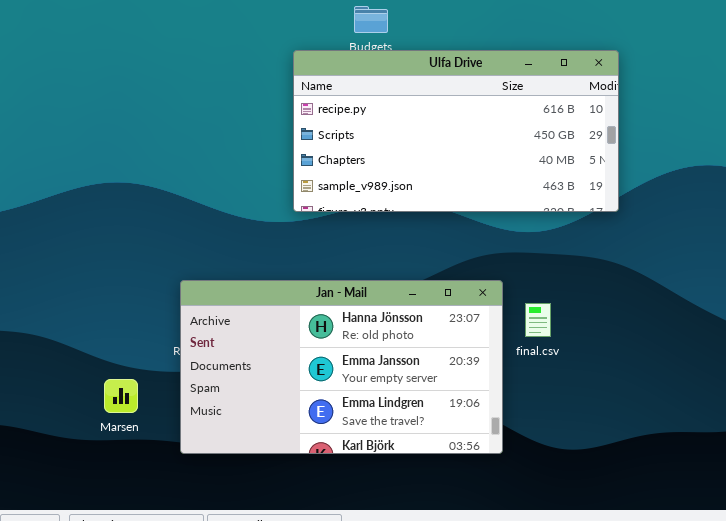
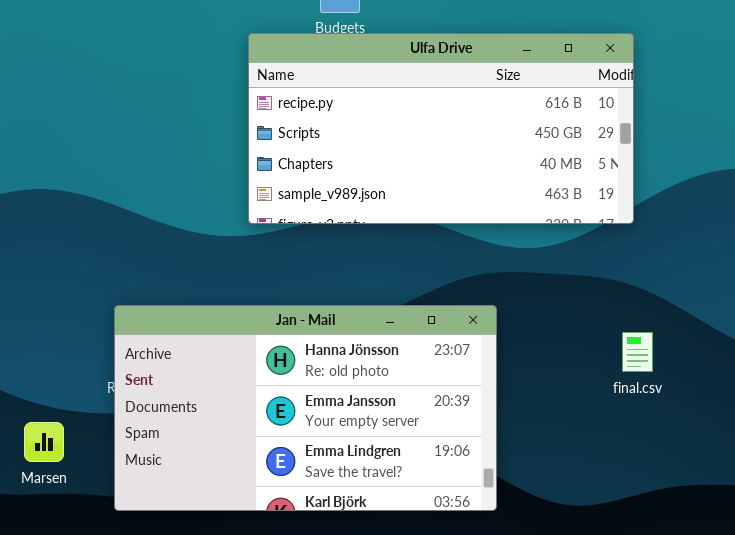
final.csv: [525,303,551,337] -> [622,332,653,372], moved

